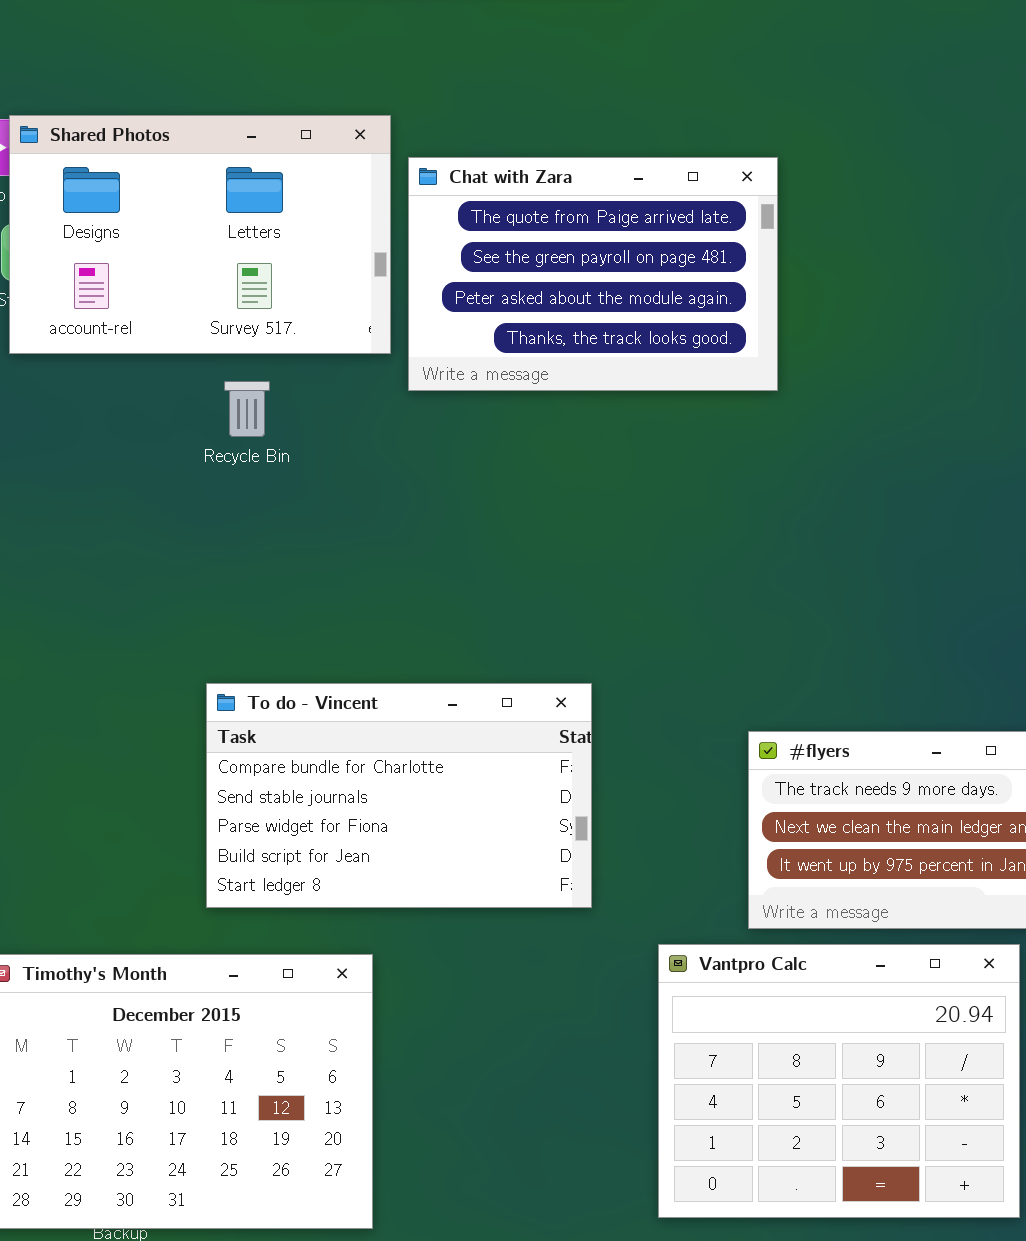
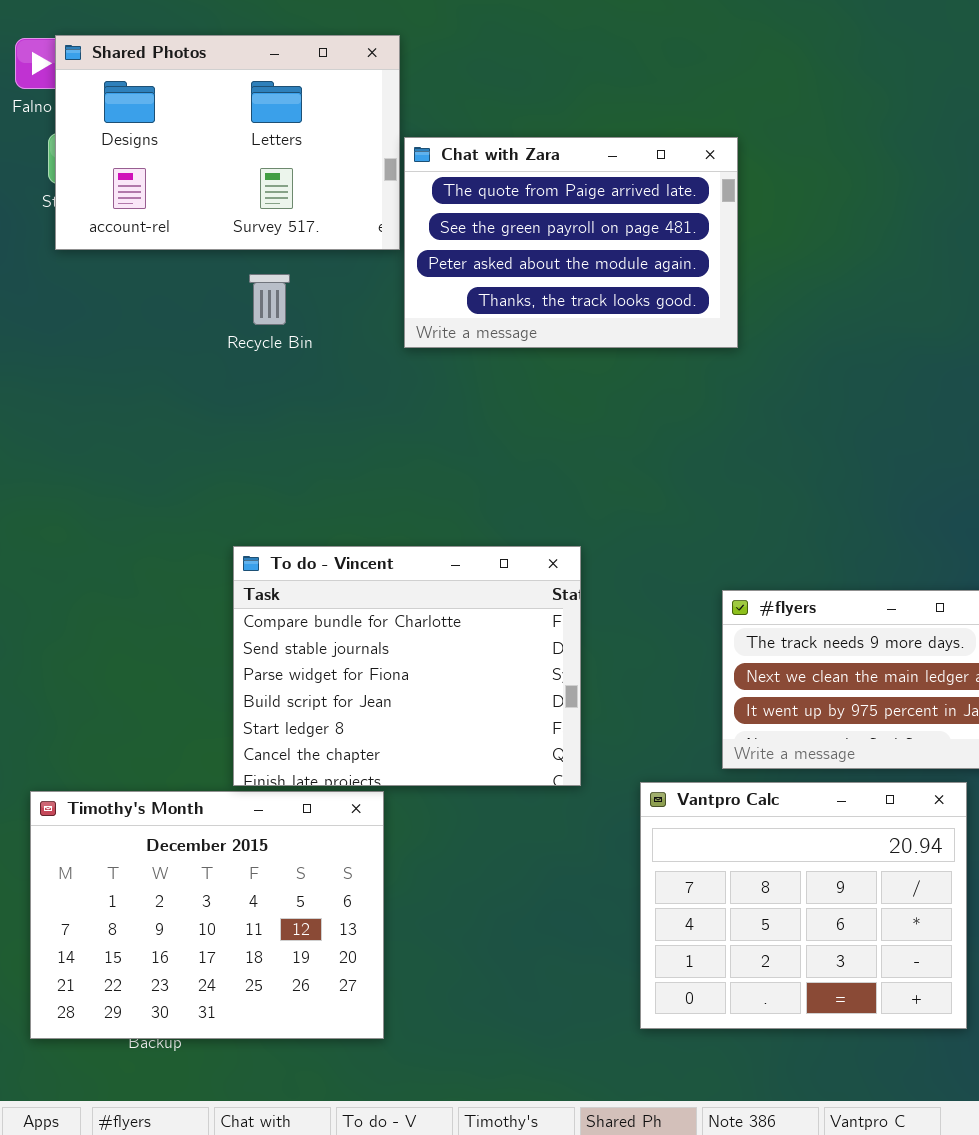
Chat with Zara: [408,157,778,391] -> [404,137,738,348], moved
To do - Vincent: [206,683,592,908] -> [233,546,581,786], resized

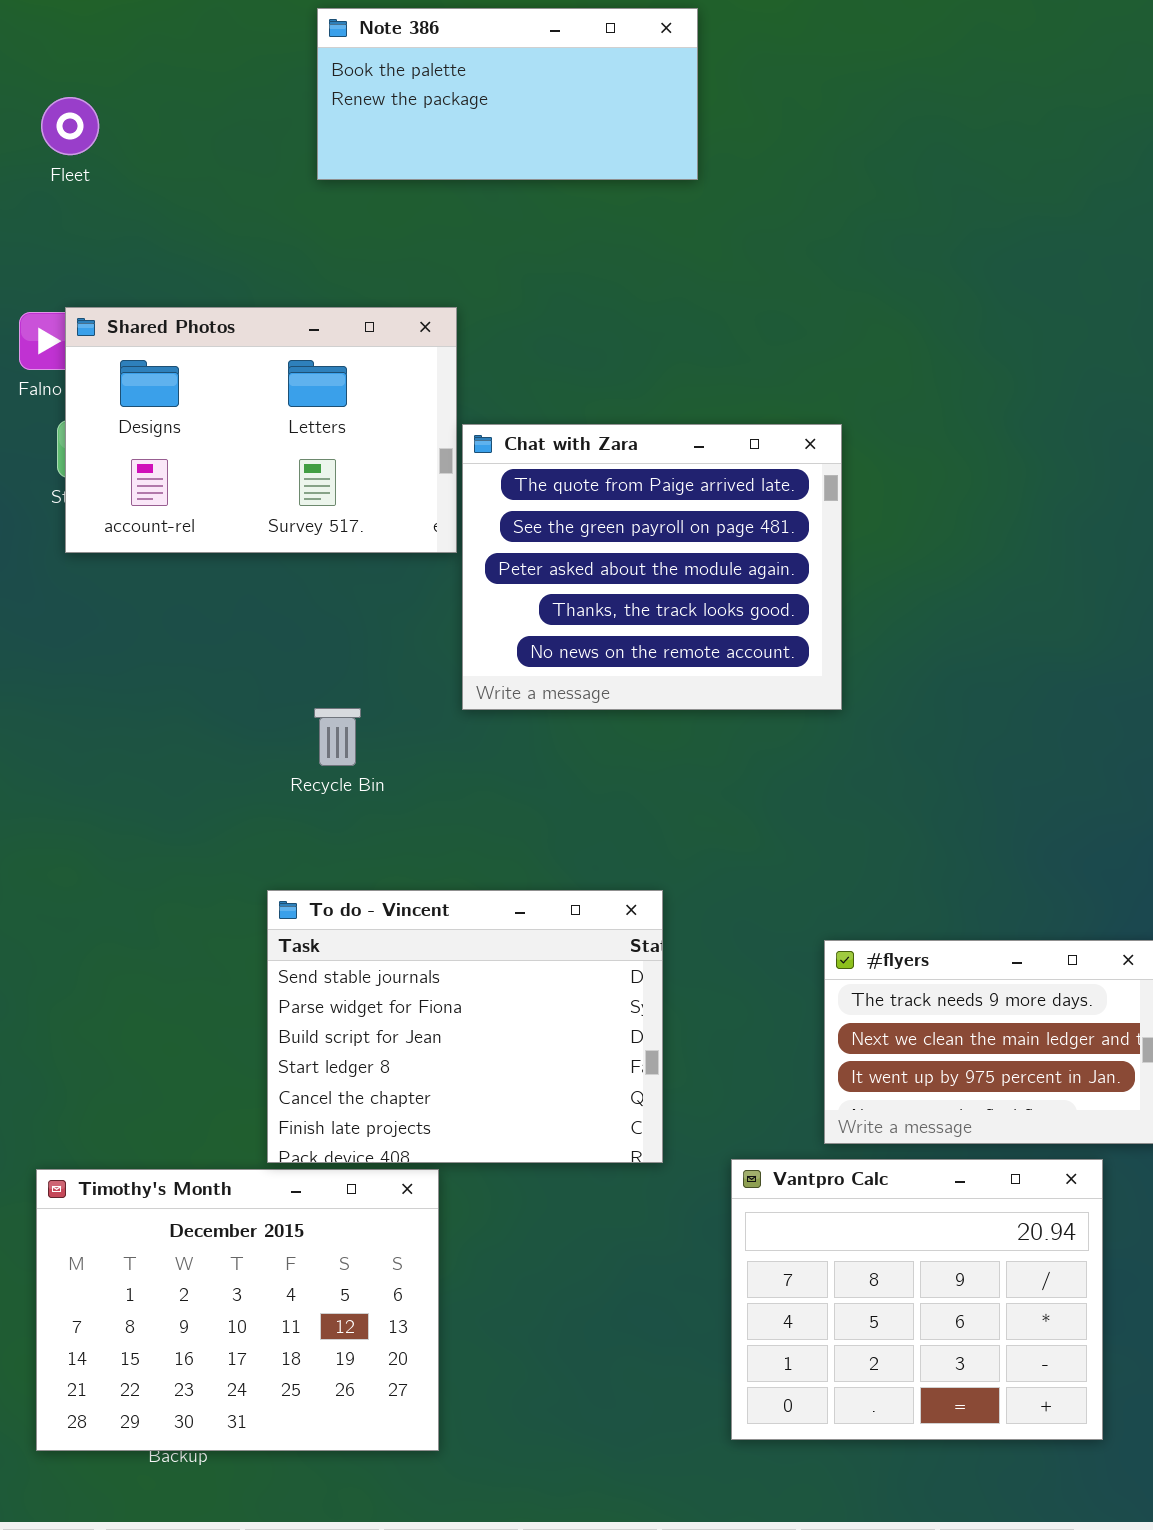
Chat with Zara: [404,137,738,348] -> [462,424,842,710], resized
Recycle Bin: [249,274,290,325] -> [314,708,361,766], moved
To do - Vincent: [233,546,581,786] -> [267,890,663,1163], scrolled down 1 row

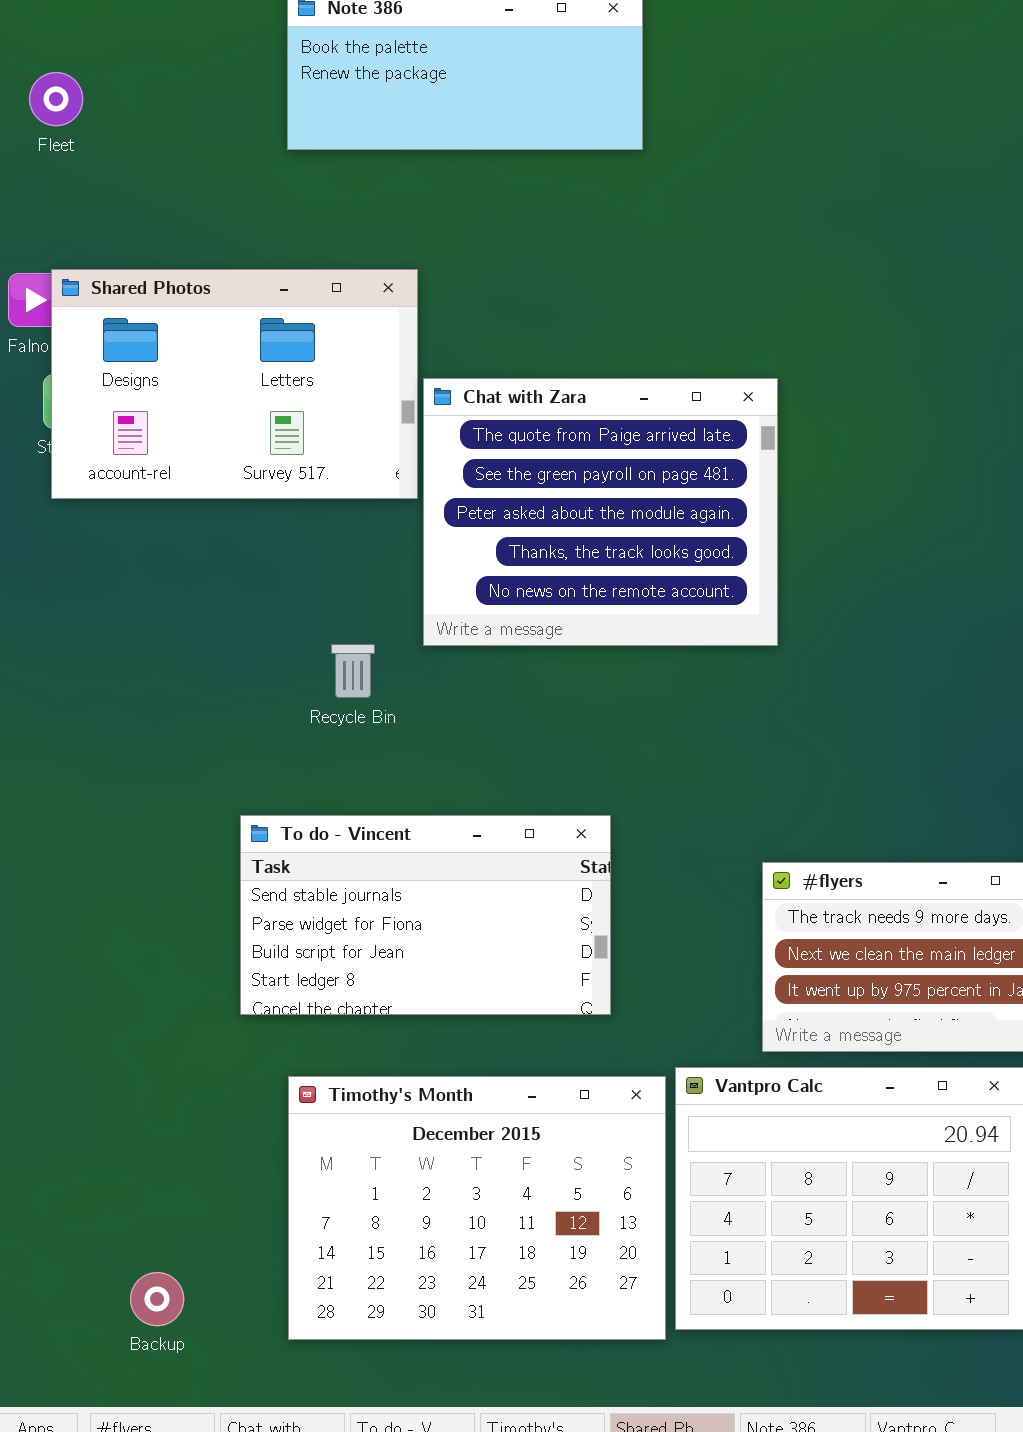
Recycle Bin: [314,708,361,766] -> [331,644,375,698], moved
To do - Vincent: [267,890,663,1163] -> [240,815,611,1015], resized
Timothy's Month: [36,1169,439,1451] -> [288,1076,666,1340], moved

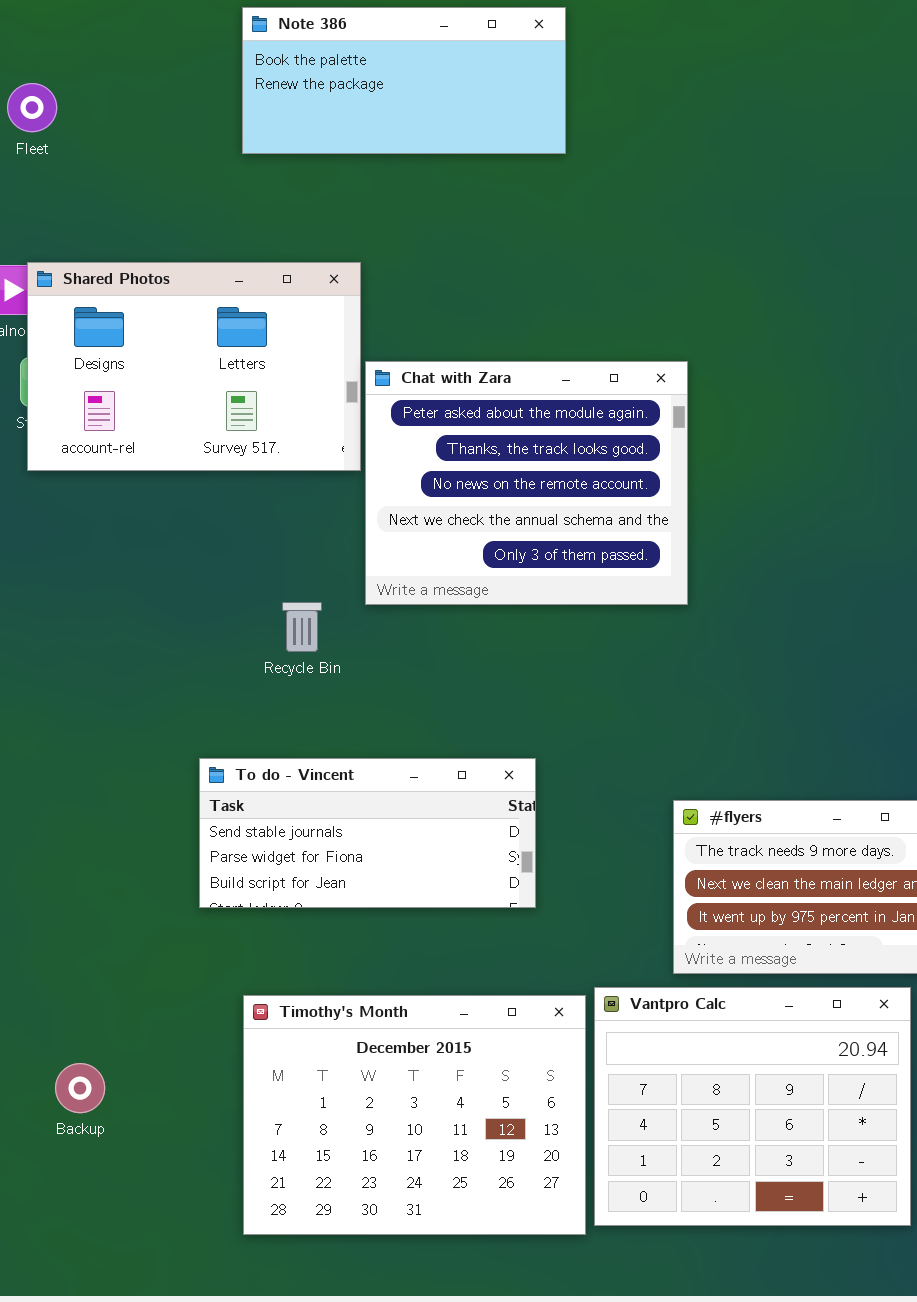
Chat with Zara: [423,378,778,646] -> [365,361,688,605], scrolled down 2 rows
To do - Vincent: [240,815,611,1015] -> [199,758,536,908], resized
Backup: [130,1272,184,1326] -> [55,1063,105,1113], moved

